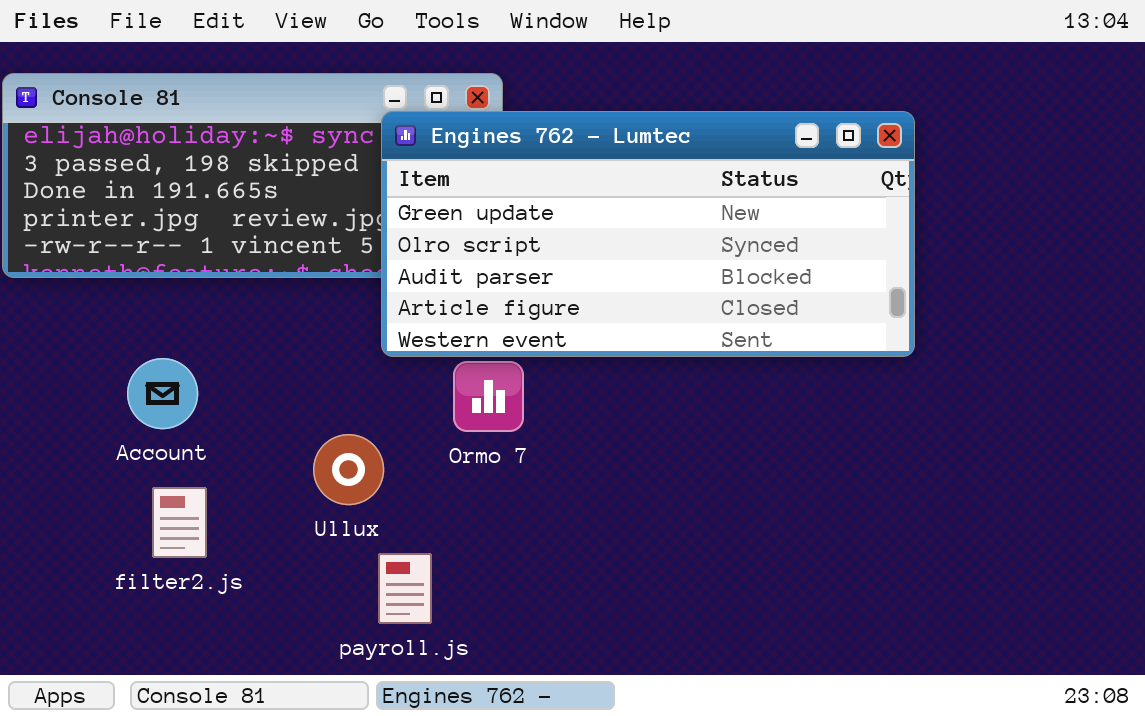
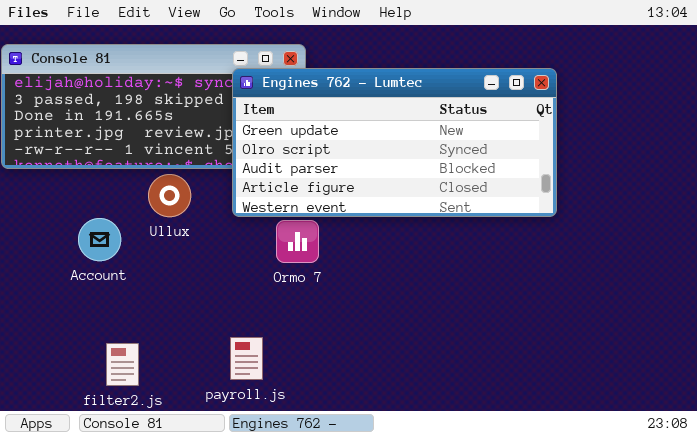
Ullux: [313,434,384,505] -> [148,174,191,217], moved
filter2.js: [152,487,207,558] -> [106,343,139,386], moved

